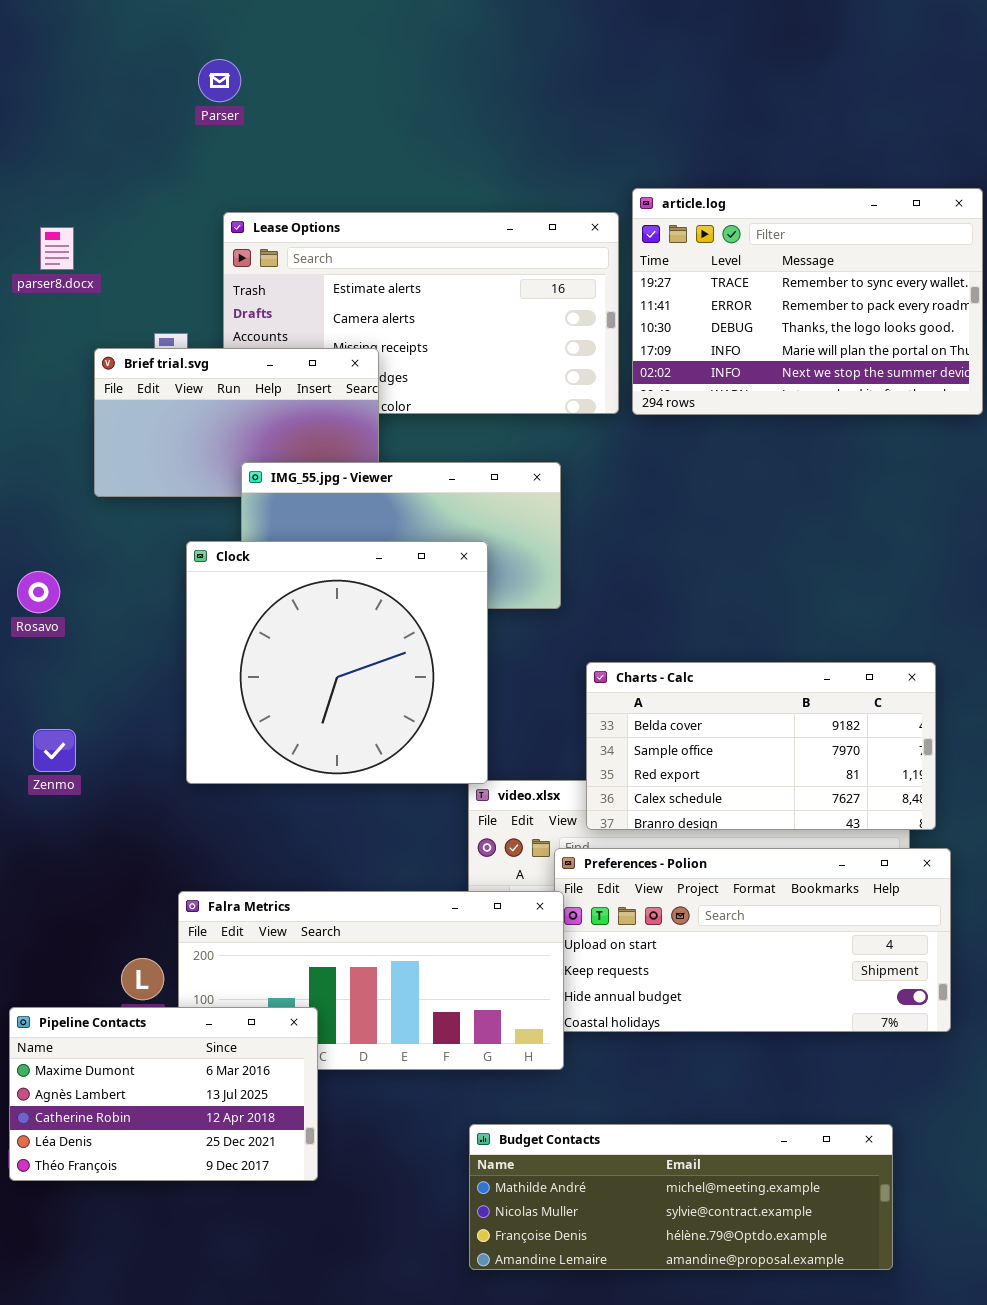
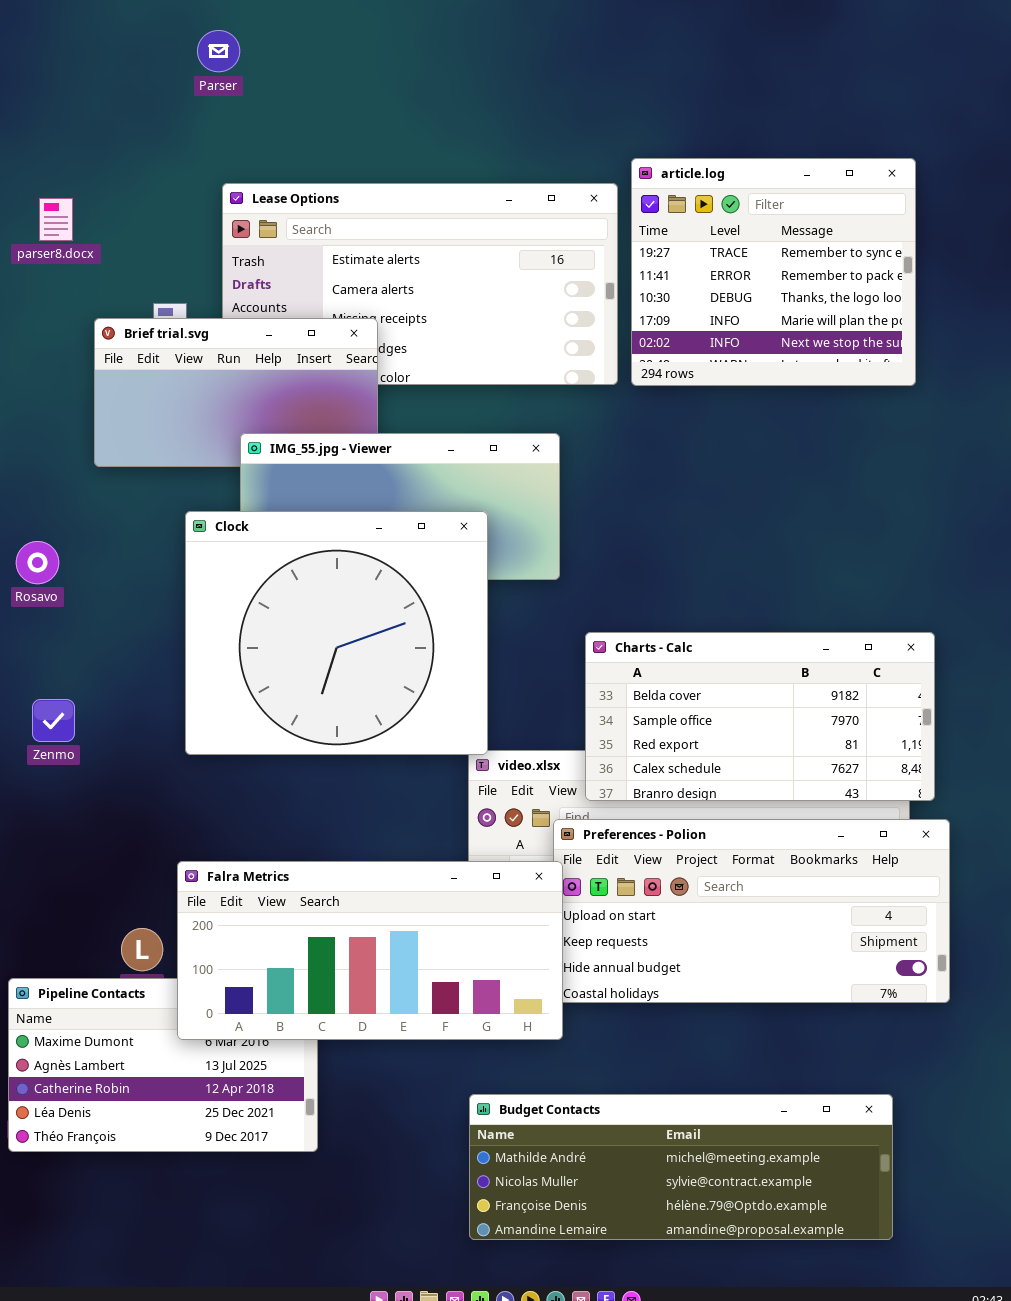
article.log: [632,188,983,415] -> [631,158,916,386], resized
Falra Metrics: [178,891,564,1070] -> [177,861,563,1040], raised

